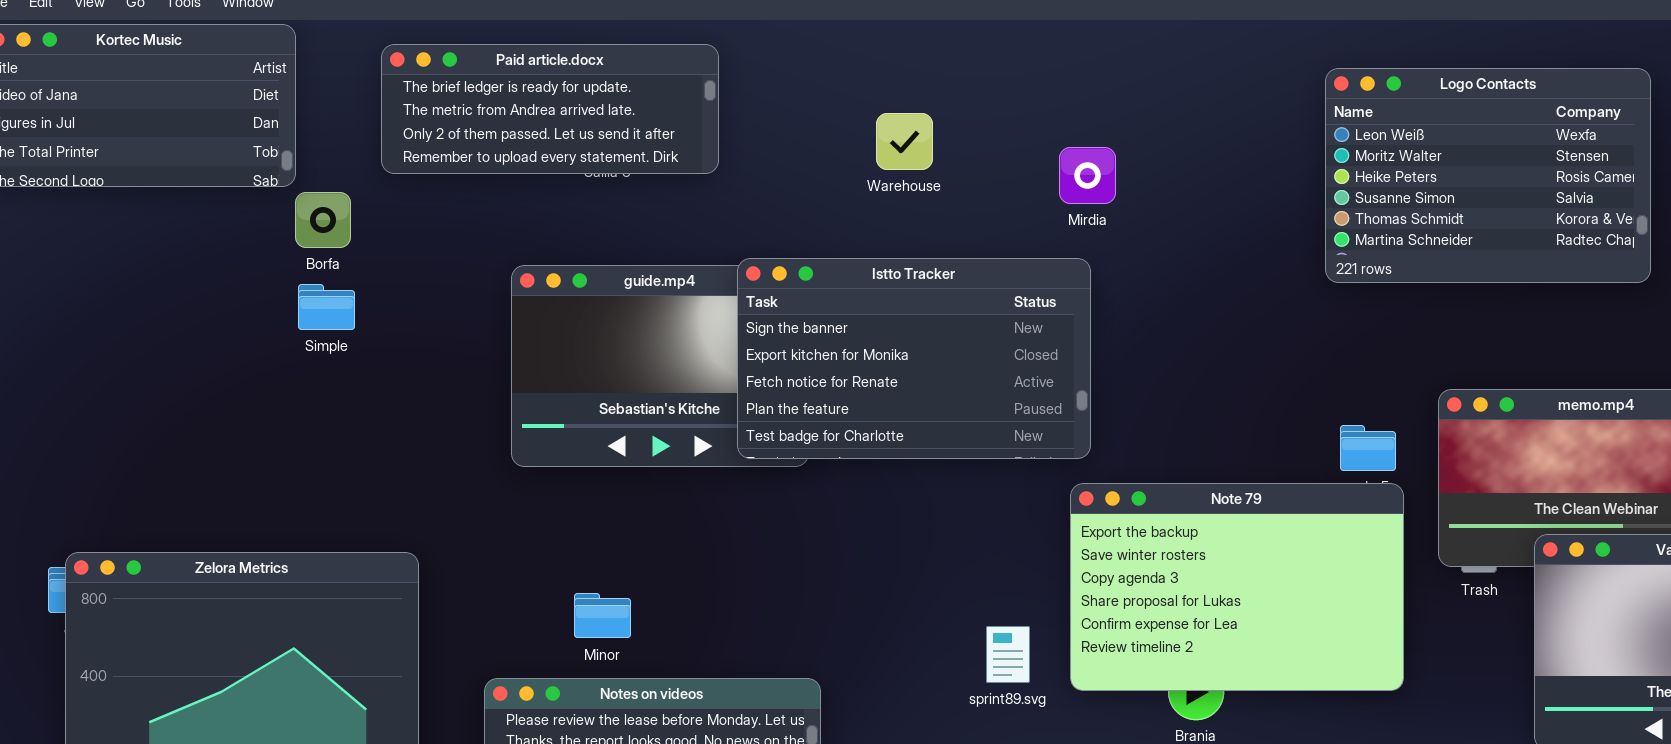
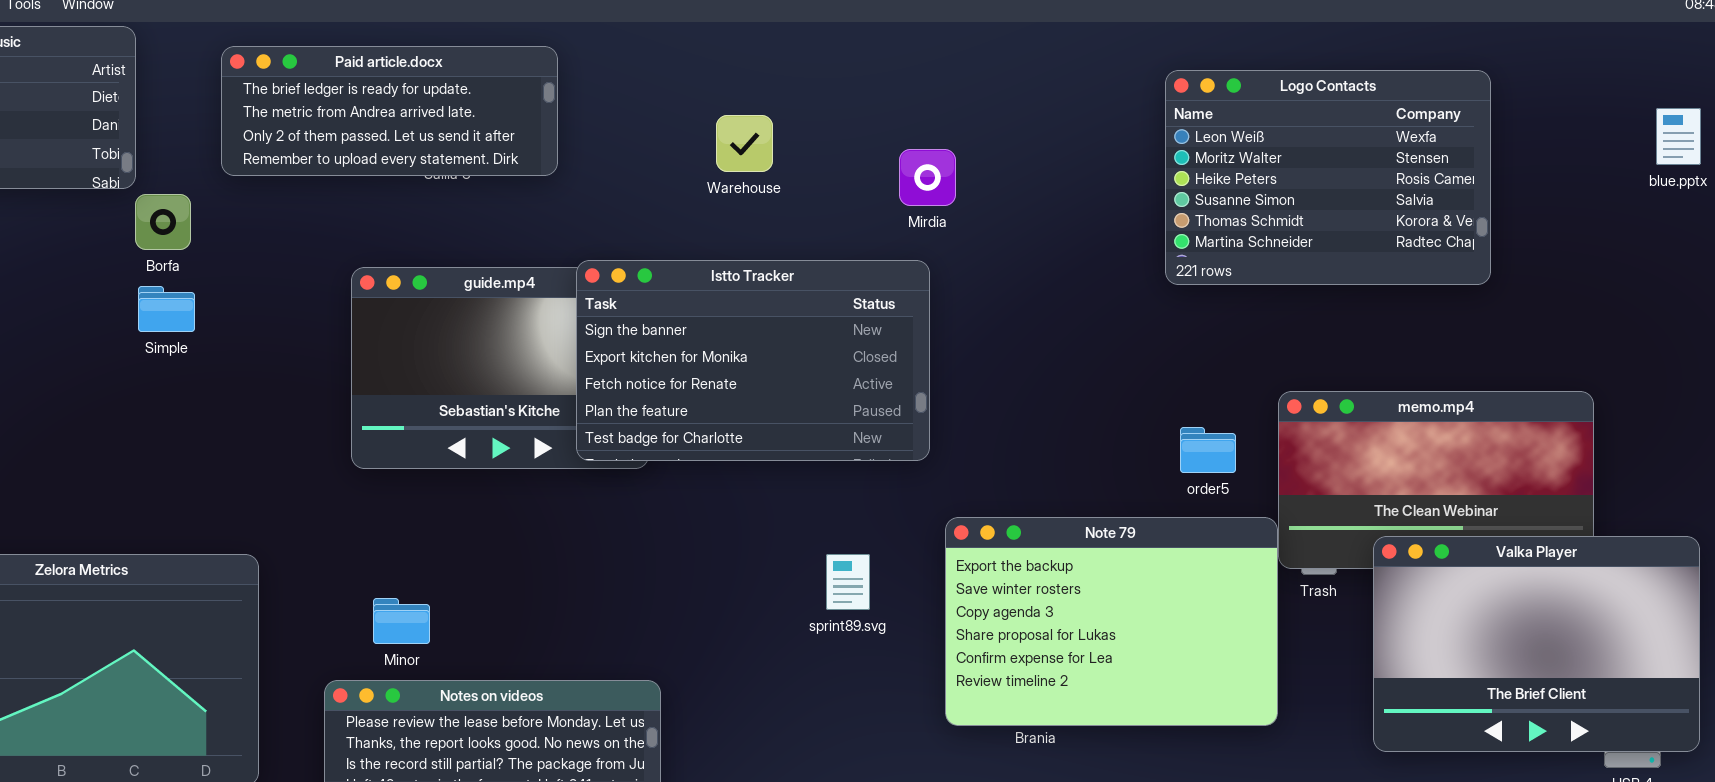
Note 79: [1070,483,1404,691] -> [945,517,1278,726], moved
Minor: [574,593,631,638] -> [373,598,430,644], moved
sprint89.svg: [986,626,1030,683] -> [826,554,870,610], moved

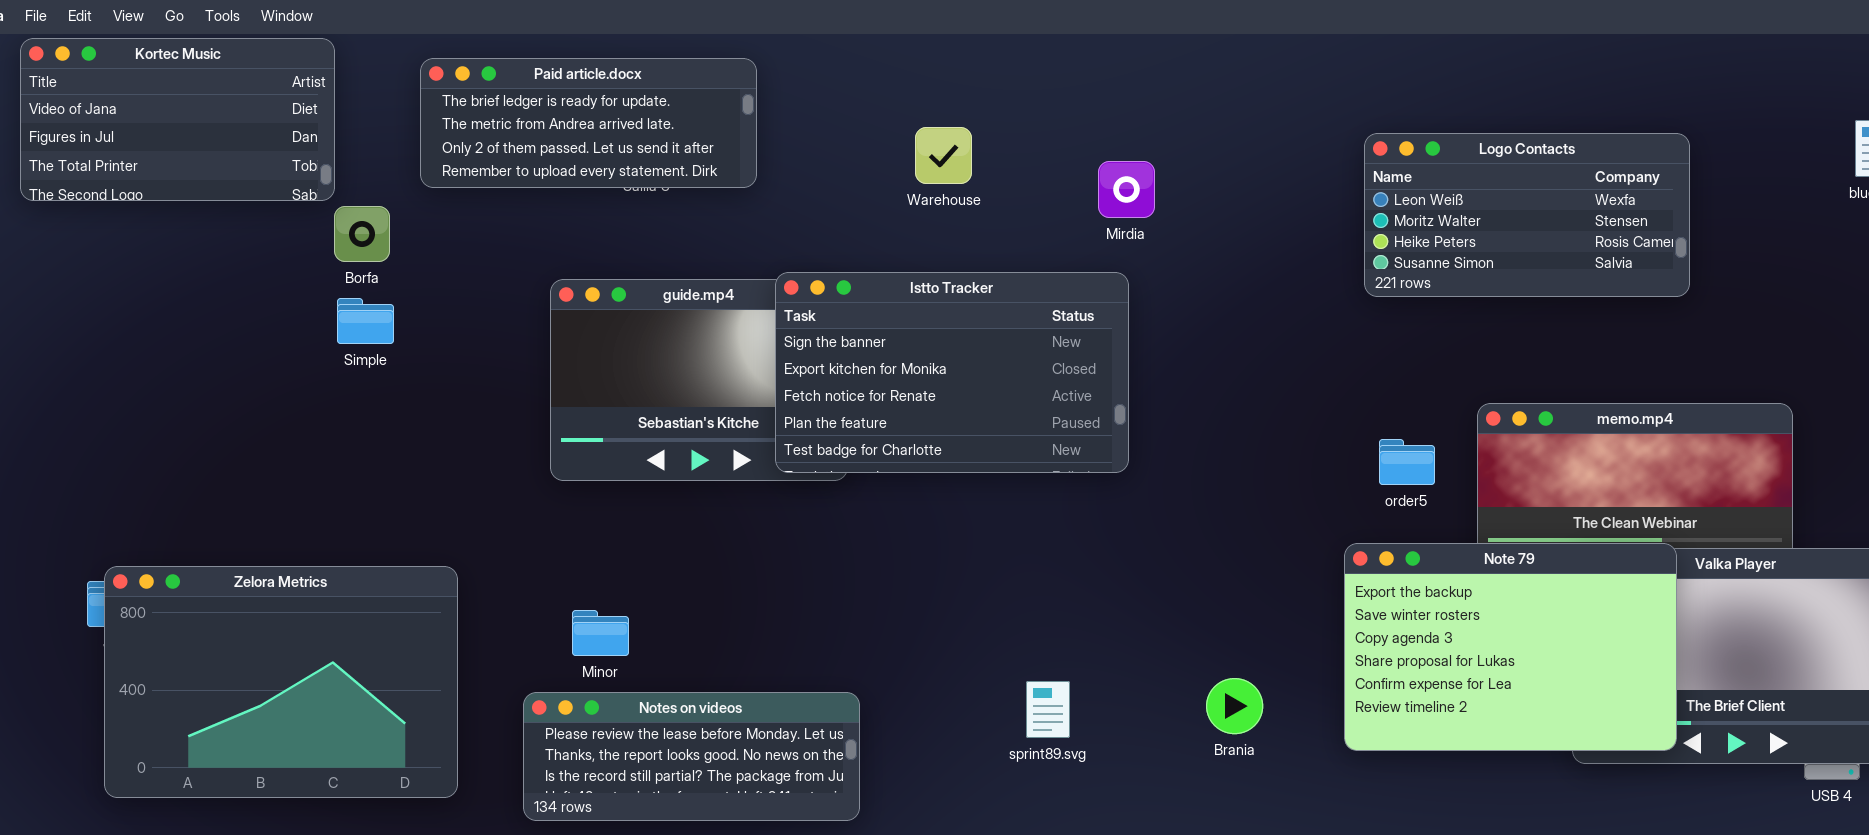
Logo Contacts: [1165,70,1491,285] -> [1364,133,1690,297], resized
Note 79: [945,517,1278,726] -> [1344,543,1677,751], moved
sprint89.svg: [826,554,870,610] -> [1026,681,1070,738], moved

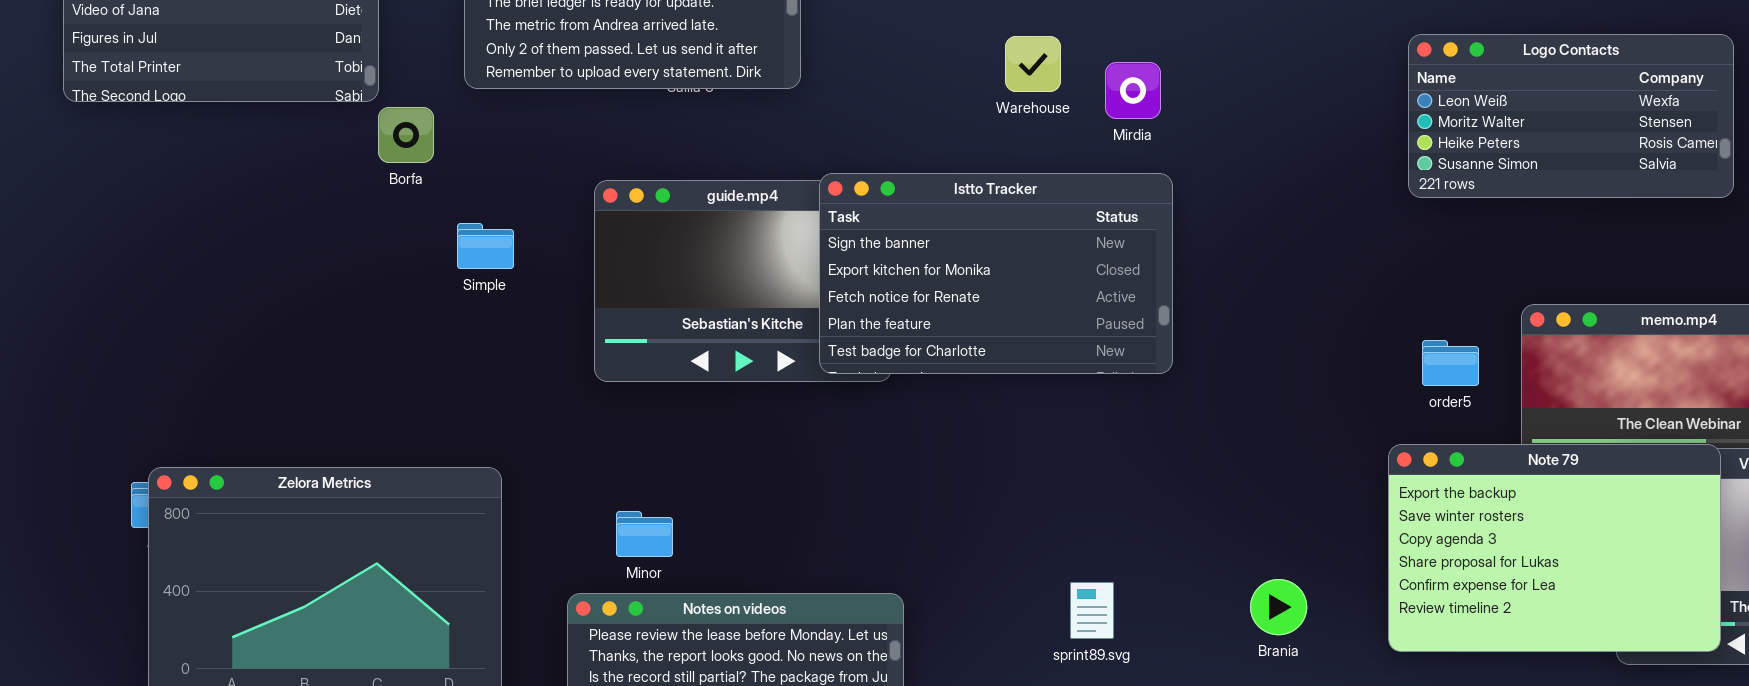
Warehouse: [915,127,972,184] -> [1005,36,1061,92], moved
Mirdia: [1098,161,1155,218] -> [1105,62,1161,119], moved
Simple: [337,298,394,344] -> [457,223,514,269], moved

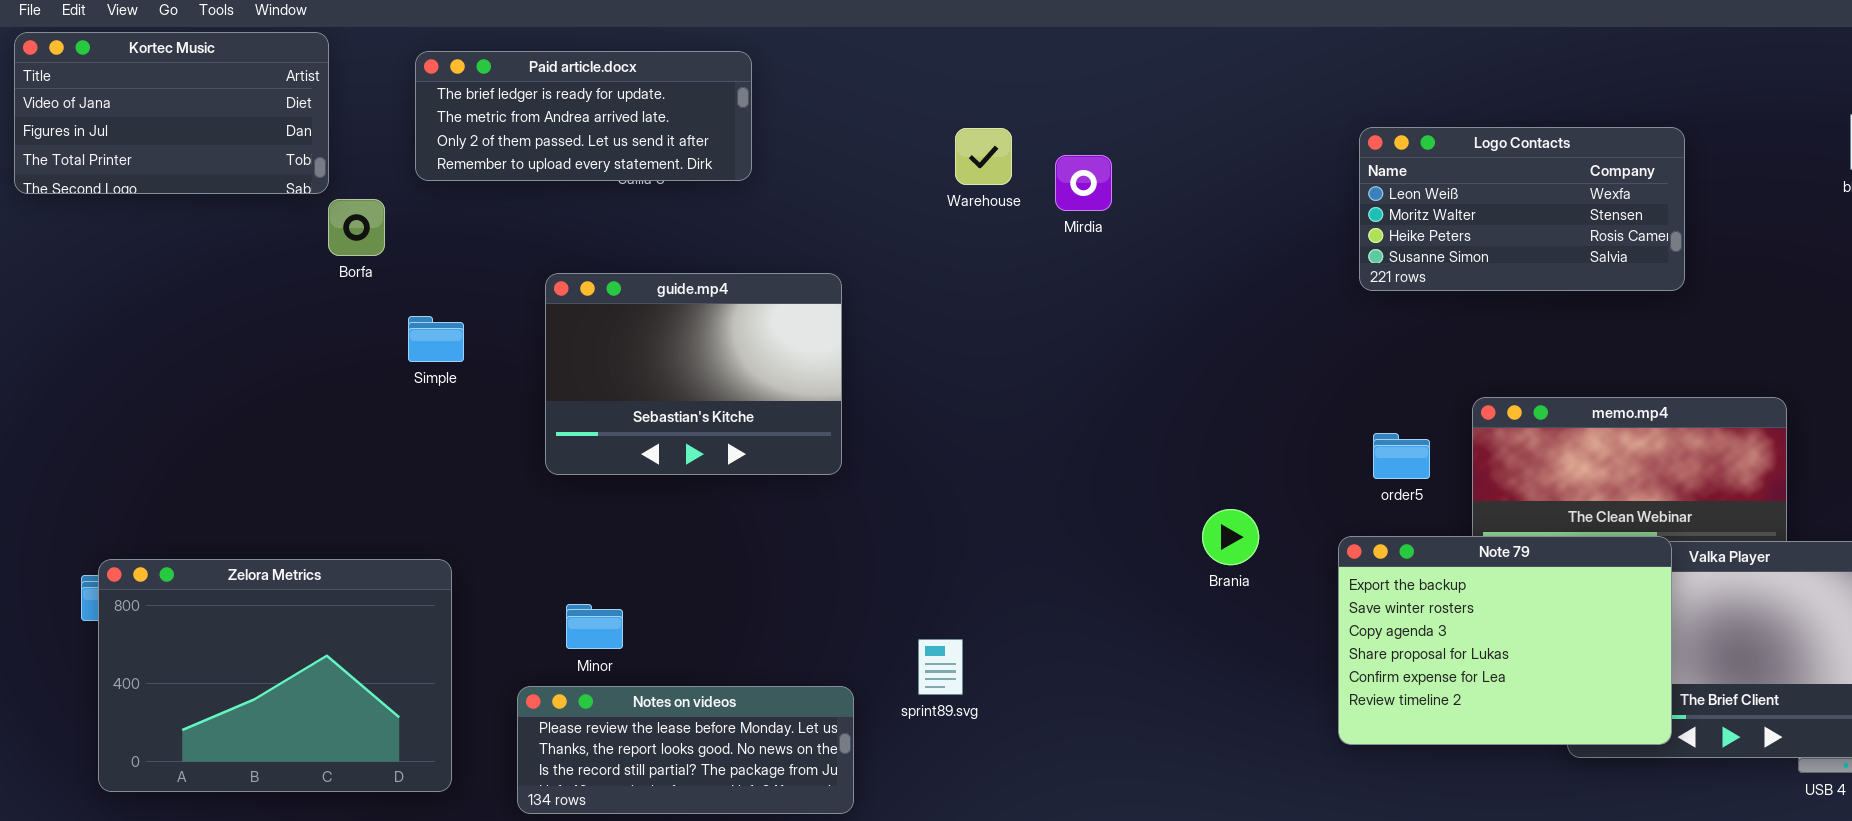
Istto Tracker: [819,173,1173,374] -> none, closed
Brania: [1250,579,1307,635] -> [1202,509,1259,565], moved
sprint89.svg: [1070,582,1114,639] -> [918,639,963,695], moved

